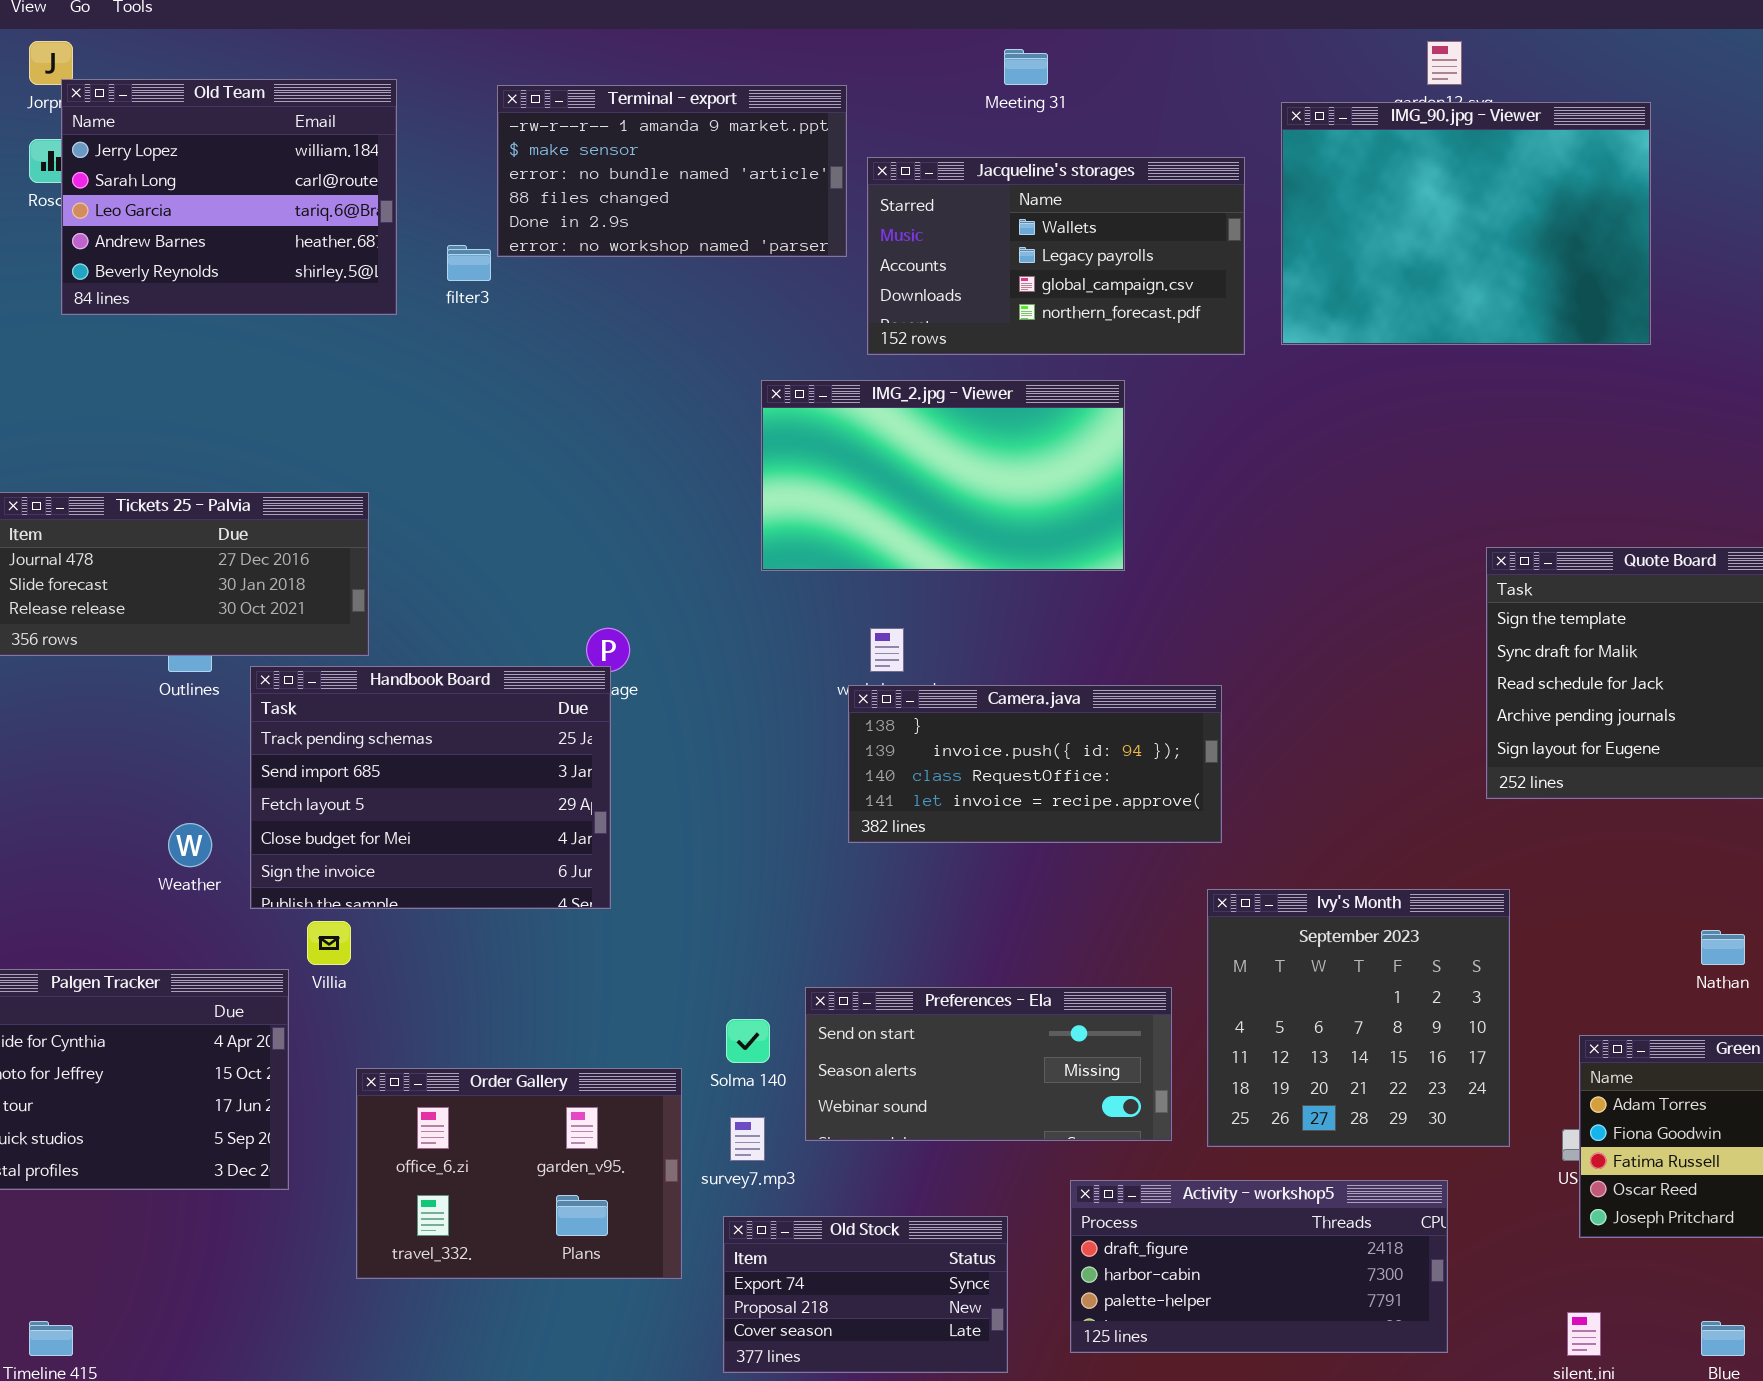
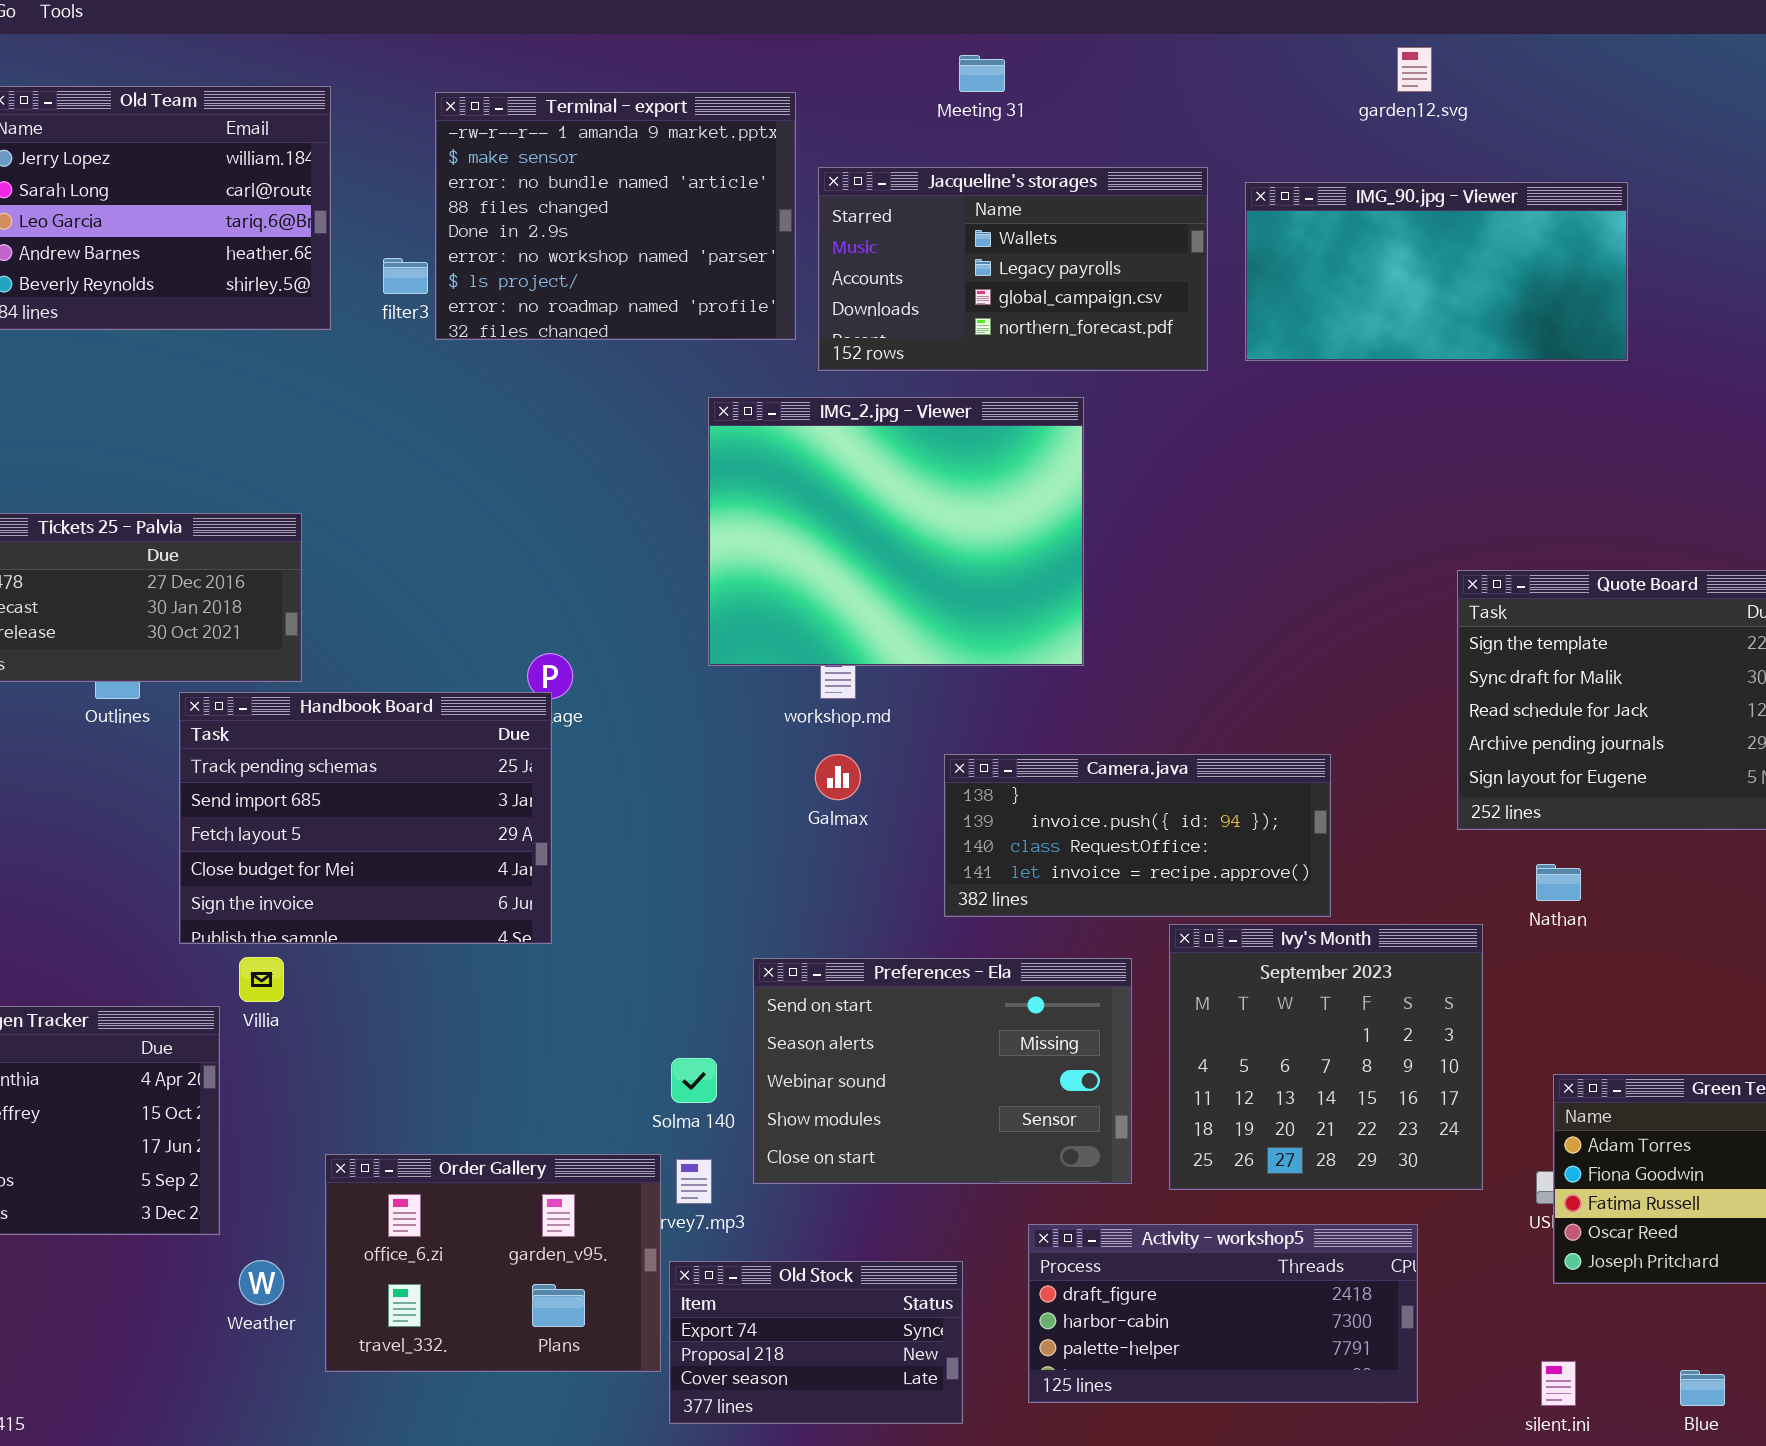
Terminal - export: [497,85,847,257] -> [435,92,796,340], resized
IMG_90.jpg - Viewer: [1281,102,1651,345] -> [1245,182,1628,361], resized
IMG_2.jpg - Viewer: [761,380,1125,571] -> [708,397,1084,666], resized
Camera.java: [848,685,1222,843] -> [944,754,1331,917], moved
Weather: [168,823,212,867] -> [239,1260,284,1305], moved
Nathan: [1701,930,1745,965] -> [1536,864,1581,901], moved
Preferences - Ela: [805,987,1172,1141] -> [753,958,1132,1184], resized
Order Gallery: [356,1068,682,1279] -> [325,1154,661,1372], moved

